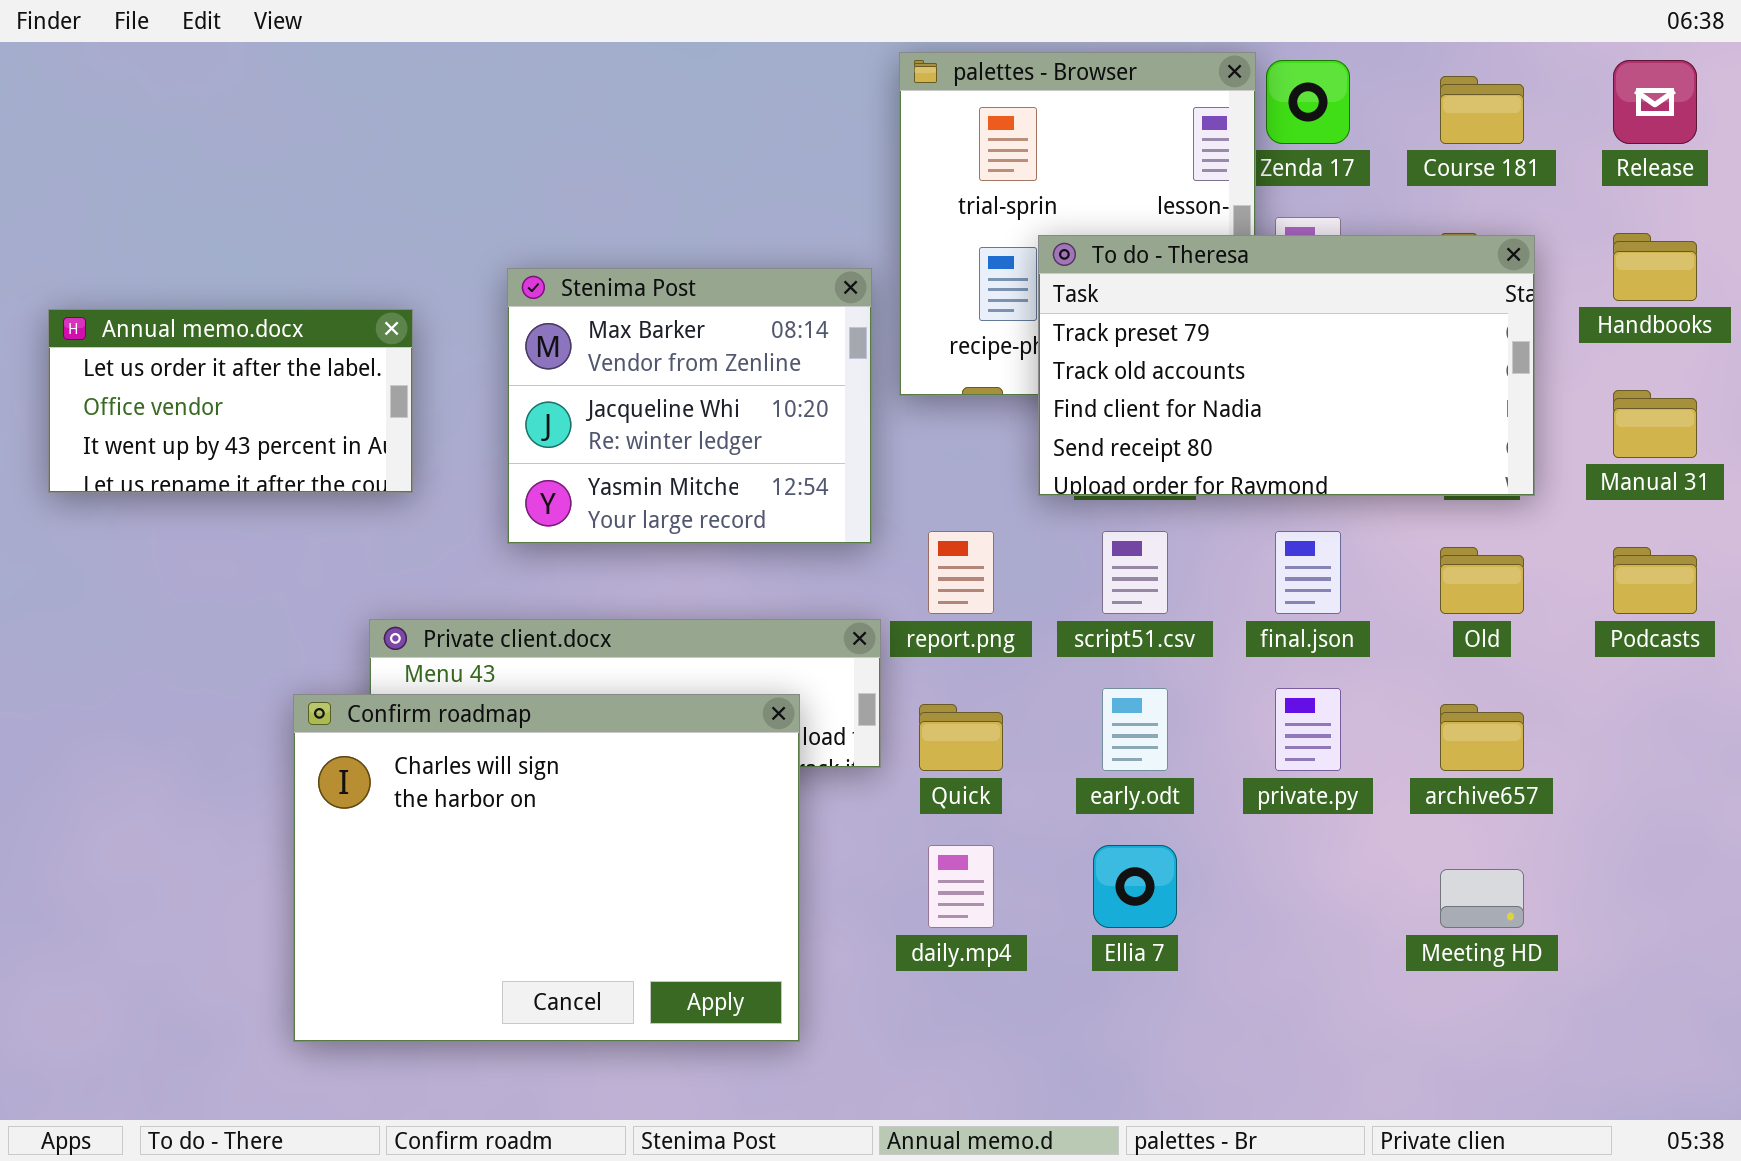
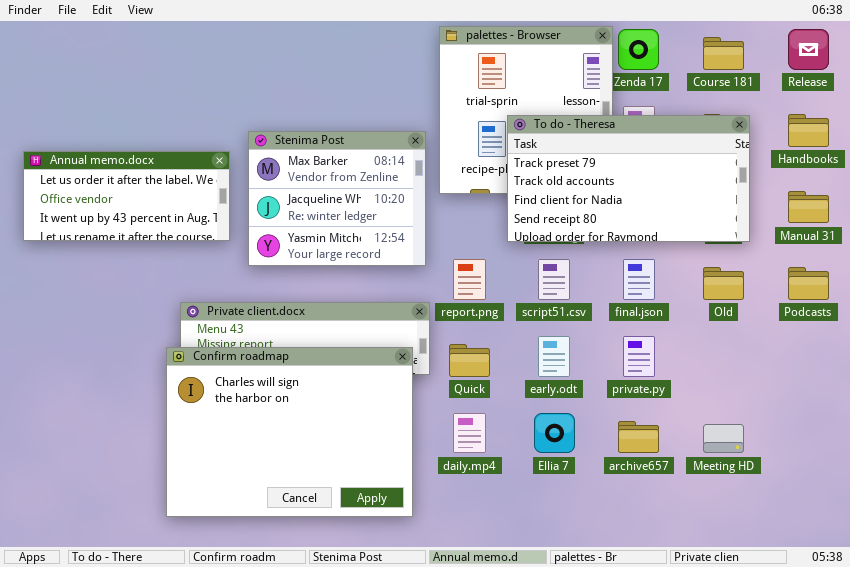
Annual memo.docx: [48,309,413,493] -> [23,151,230,241], resized
Confirm roadmap: [293,694,800,1042] -> [166,347,413,517], moved
archive657: [1440,704,1524,771] -> [618,421,659,453], moved

